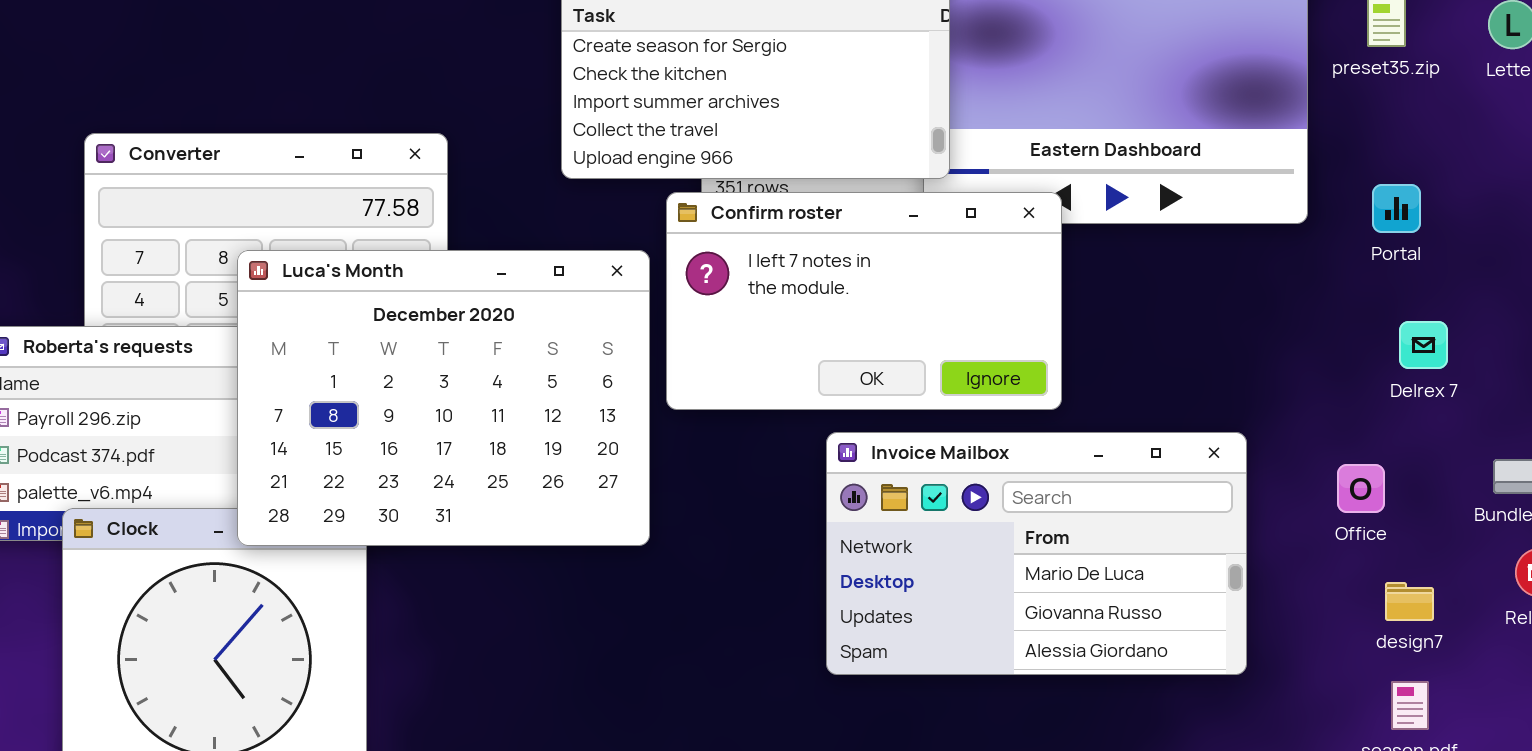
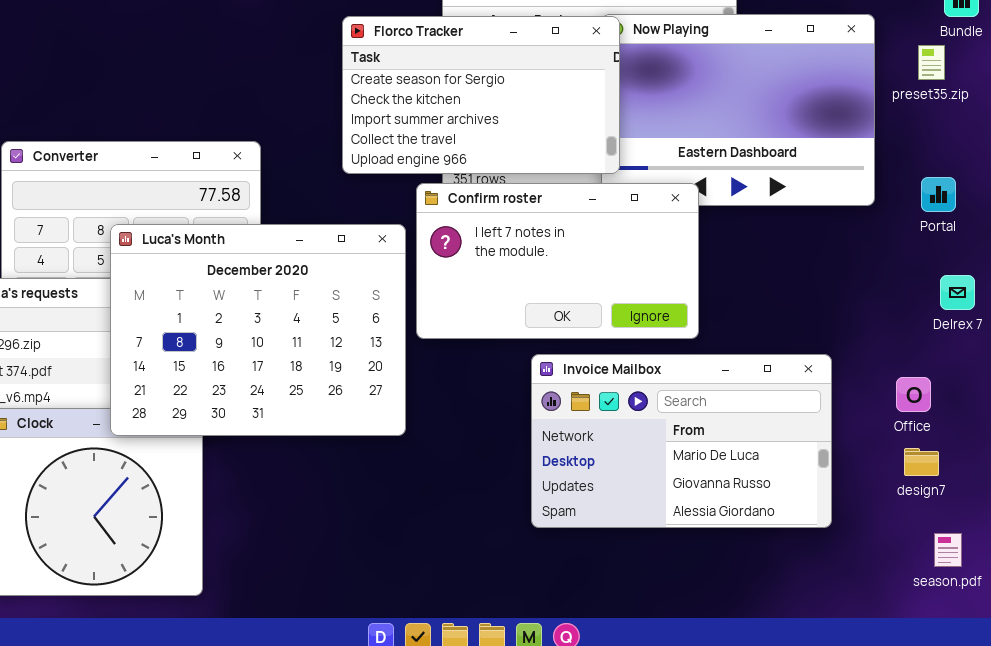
design7: [1385,582,1434,621] -> [904,448,939,476], moved

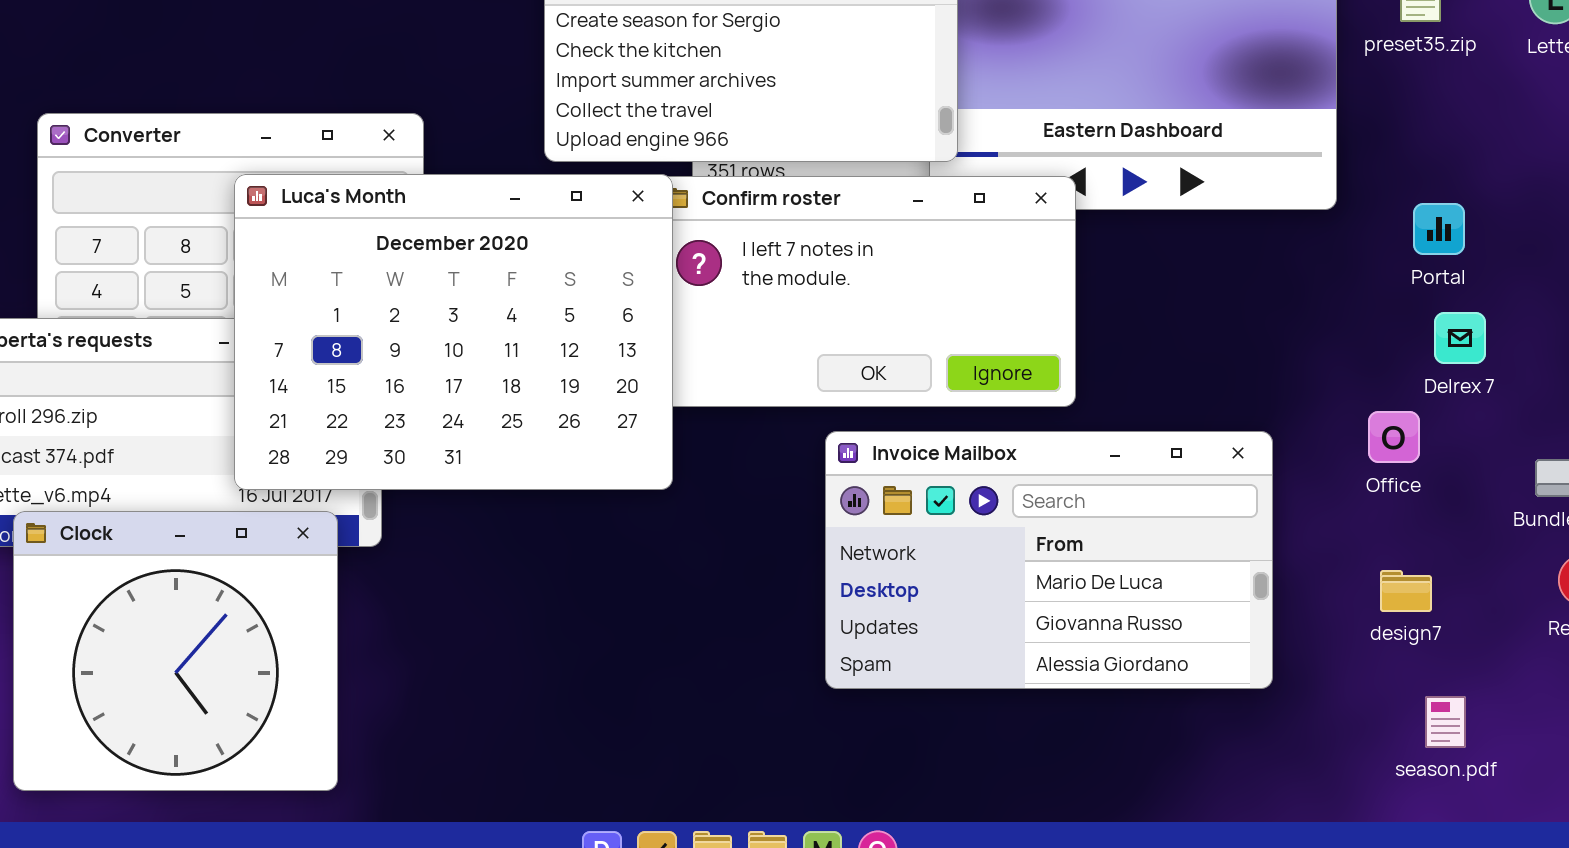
Portal: [921,177,956,212] -> [1413,203,1465,255], moved
Luca's Month: [110,224,406,436] -> [234,174,673,490], moved
Office: [896,377,931,412] -> [1368,411,1420,463], moved

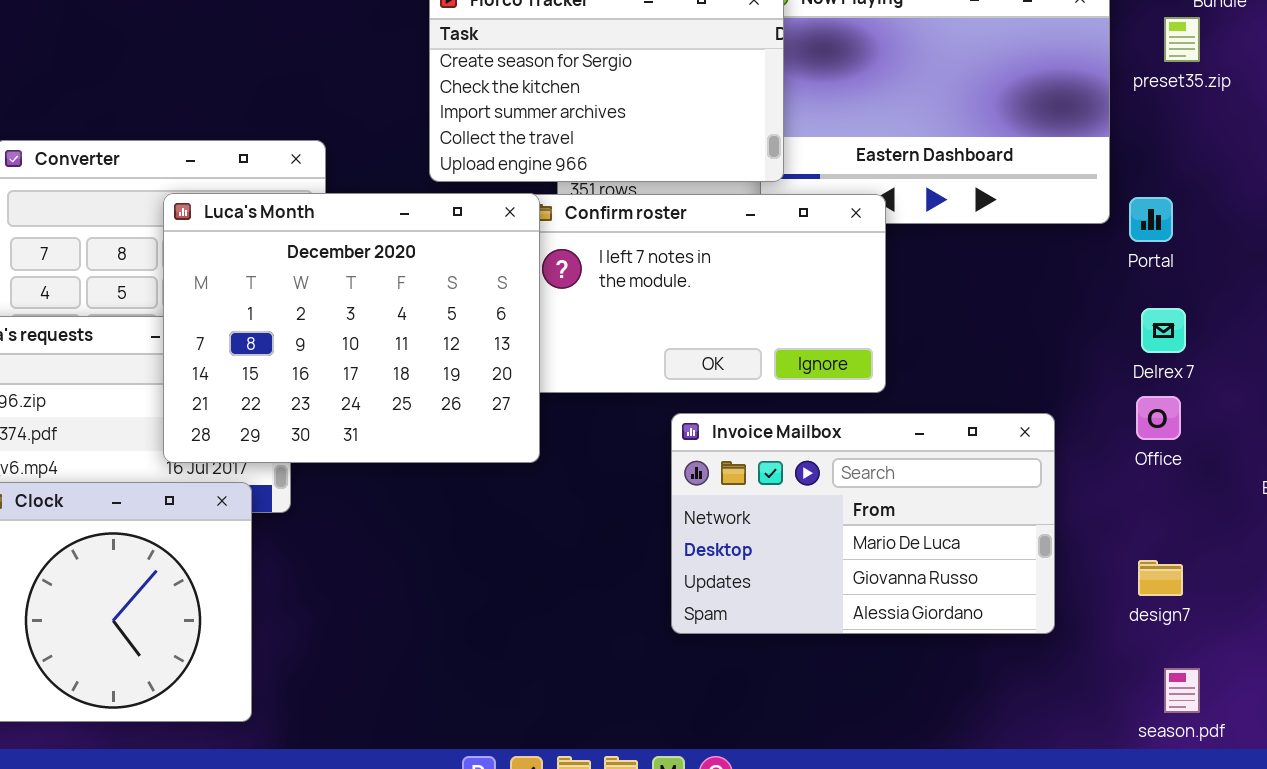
Portal: [1413,203,1465,255] -> [1129,197,1173,242], moved
Delrex 7: [1434,312,1486,364] -> [1141,308,1186,353], moved
design7: [1380,570,1432,612] -> [1138,560,1183,596], moved
season.pdf: [1425,696,1466,748] -> [1164,668,1200,713], moved

